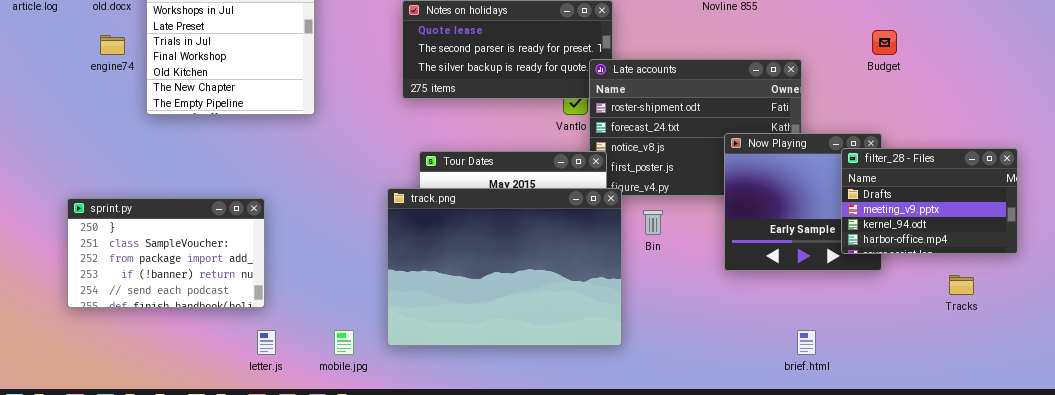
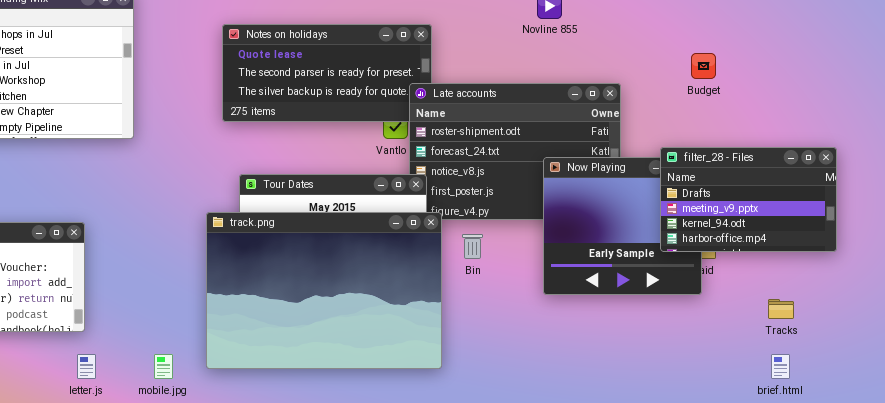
filter_28 - Files: [841,148,1018,254] -> [660,147,837,252], moved
brief.html: [797,330,816,355] -> [771,354,790,379], moved

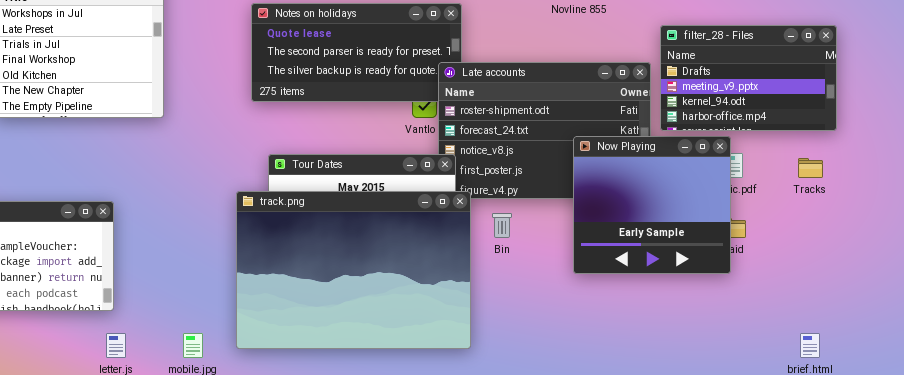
filter_28 - Files: [660,147,837,252] -> [660,25,837,131], moved
Tracks: [768,299,794,319] -> [798,158,823,178], moved

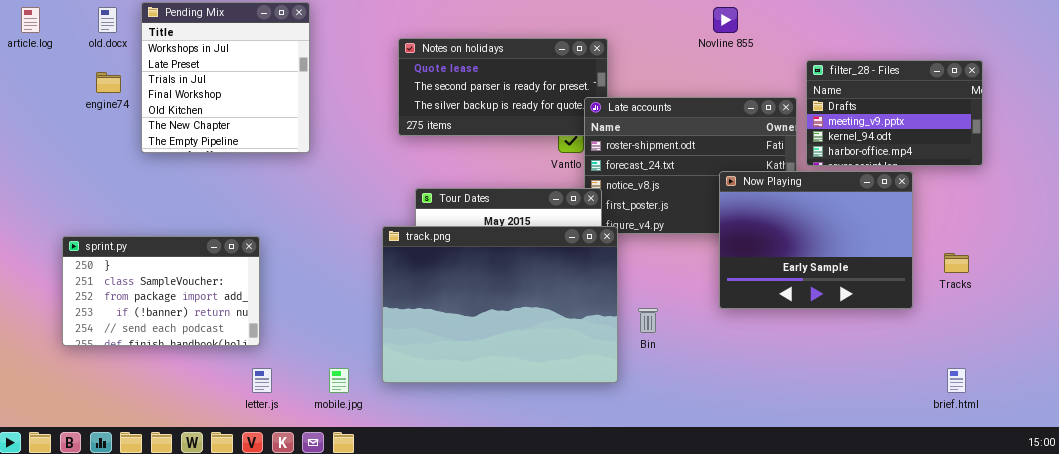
Now Playing: [573,136,731,274] -> [719,171,913,309], resized
Tracks: [798,158,823,178] -> [944,253,969,273], moved
Bin: [492,213,512,238] -> [638,308,658,333], moved

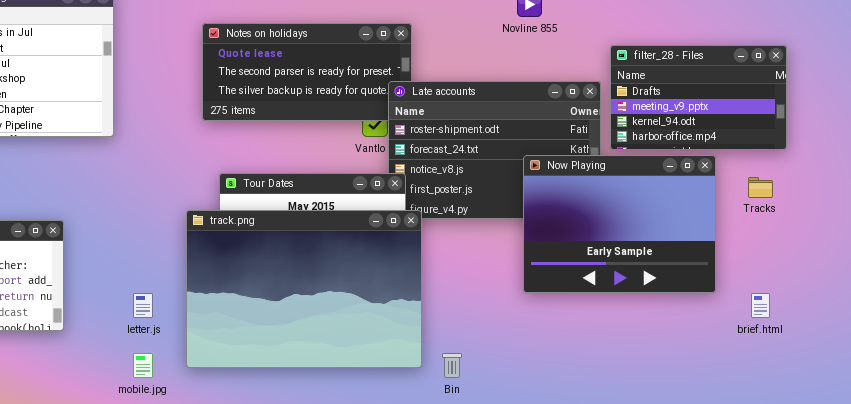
Tracks: [944,253,969,273] -> [748,177,773,198], moved
Bin: [638,308,658,333] -> [442,353,462,378], moved
letter.js: [252,368,272,393] -> [133,293,153,318], moved
brief.html: [947,368,966,393] -> [751,293,770,318], moved

